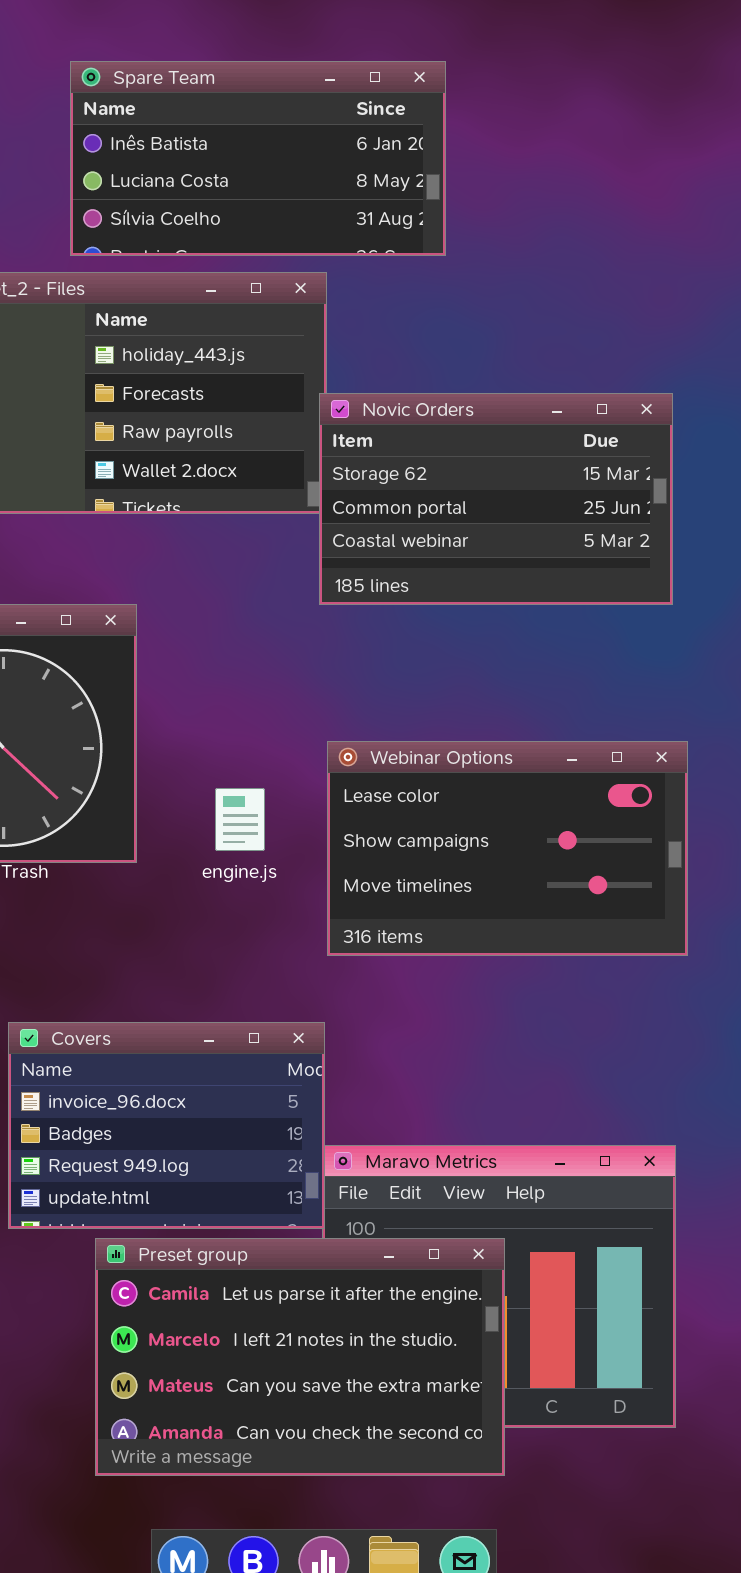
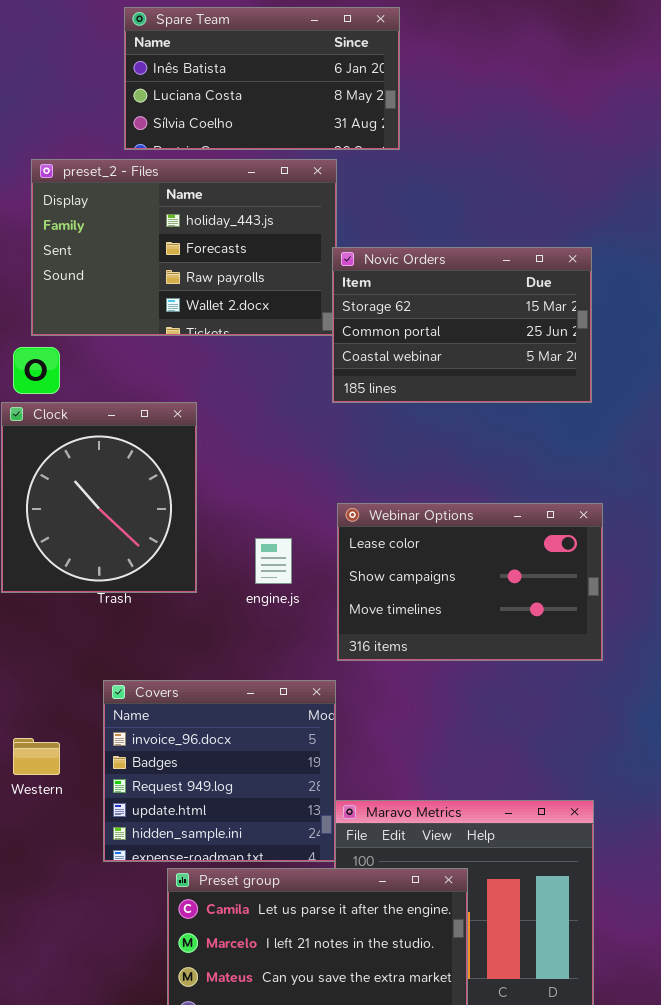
Spare Team: [70,61,446,256] -> [124,7,400,150], moved
Covers: [8,1022,325,1229] -> [103,680,336,862], resized

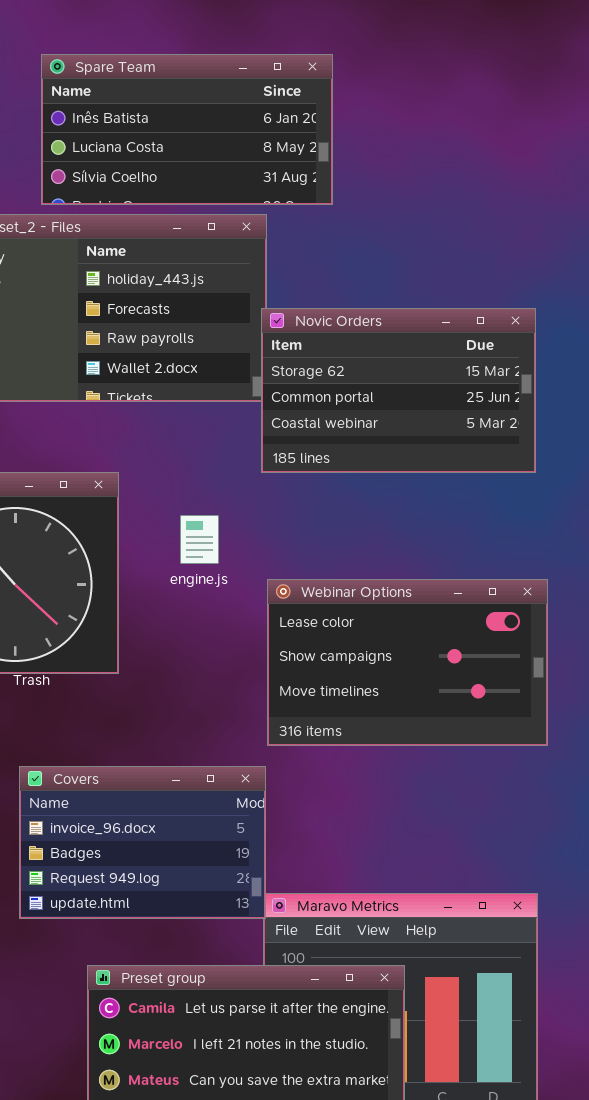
engine.js: [255,538,292,584] -> [180,515,219,564], moved
Covers: [103,680,336,862] -> [19,766,266,919], resized

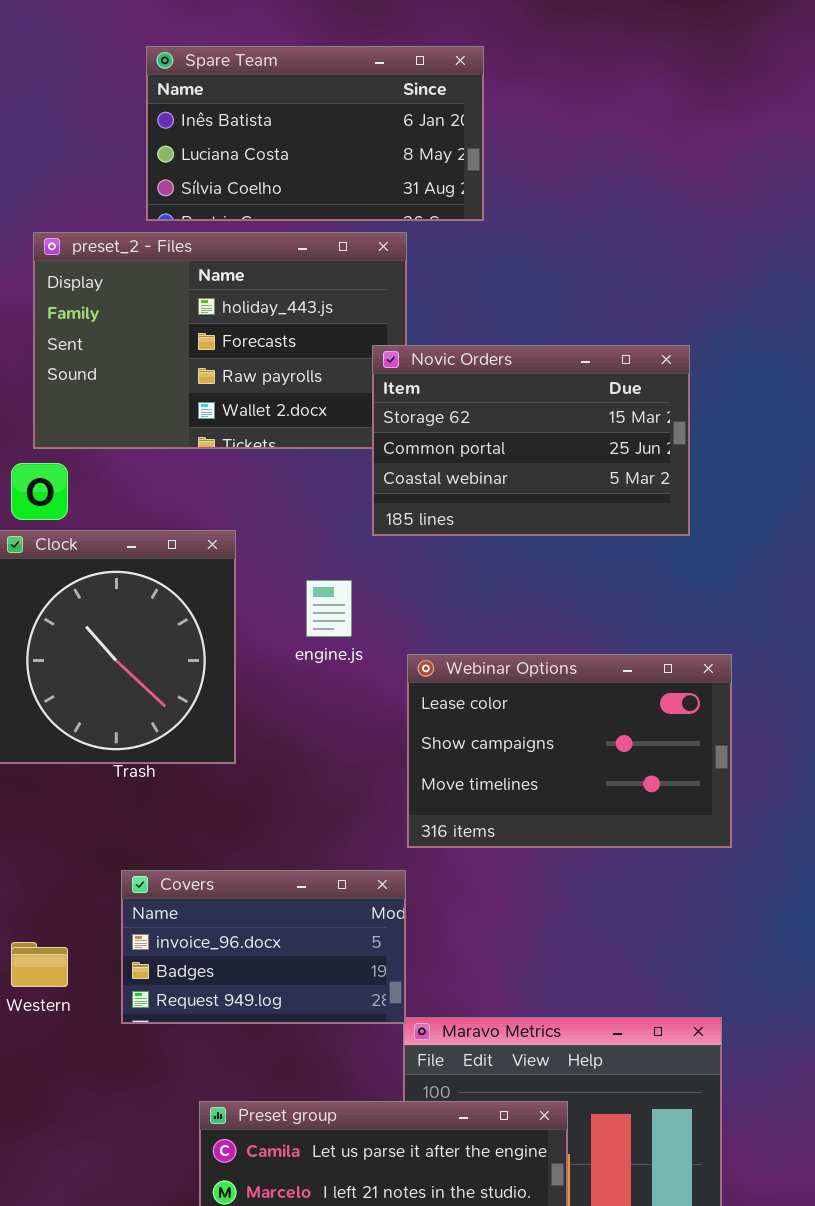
Novic Orders: [261,308,536,473] -> [372,345,690,536], moved
Covers: [19,766,266,919] -> [121,870,406,1024], resized

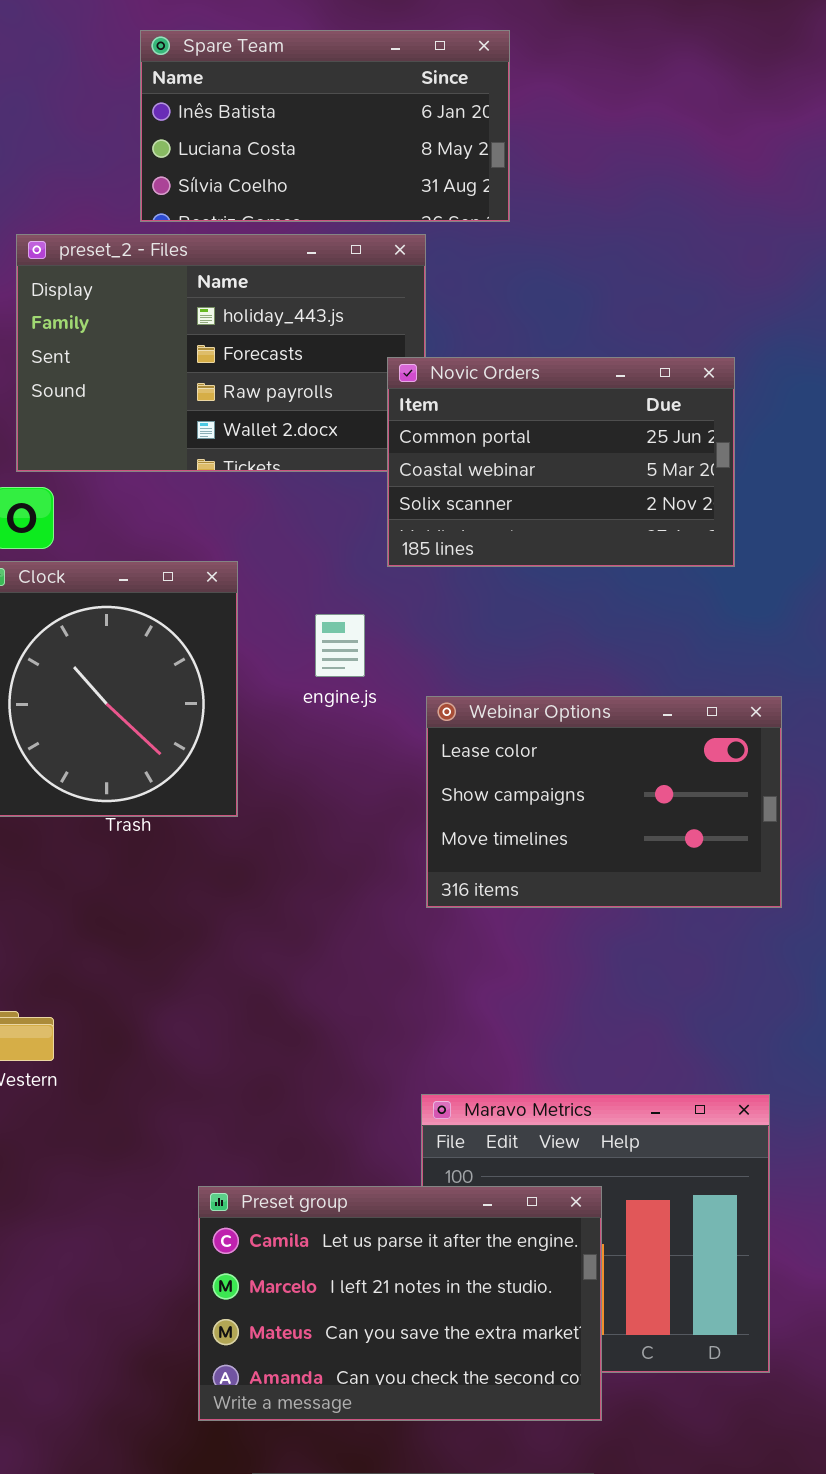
Novic Orders: [372,345,690,536] -> [387,357,735,567], scrolled down 1 row
Covers: [121,870,406,1024] -> none, closed

